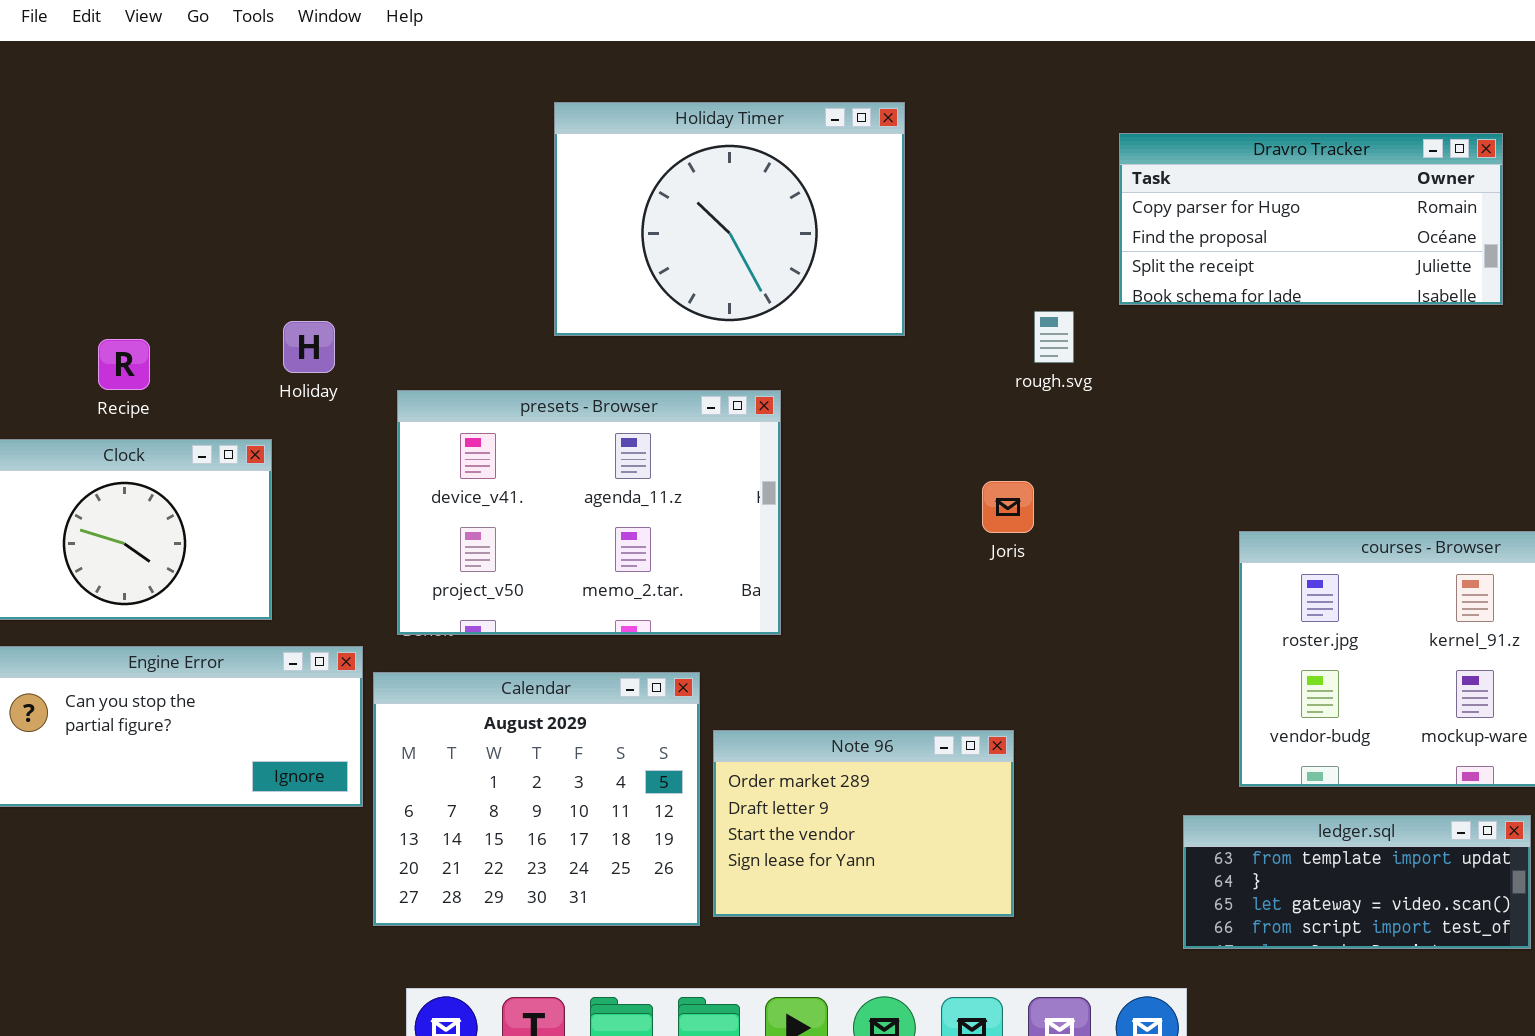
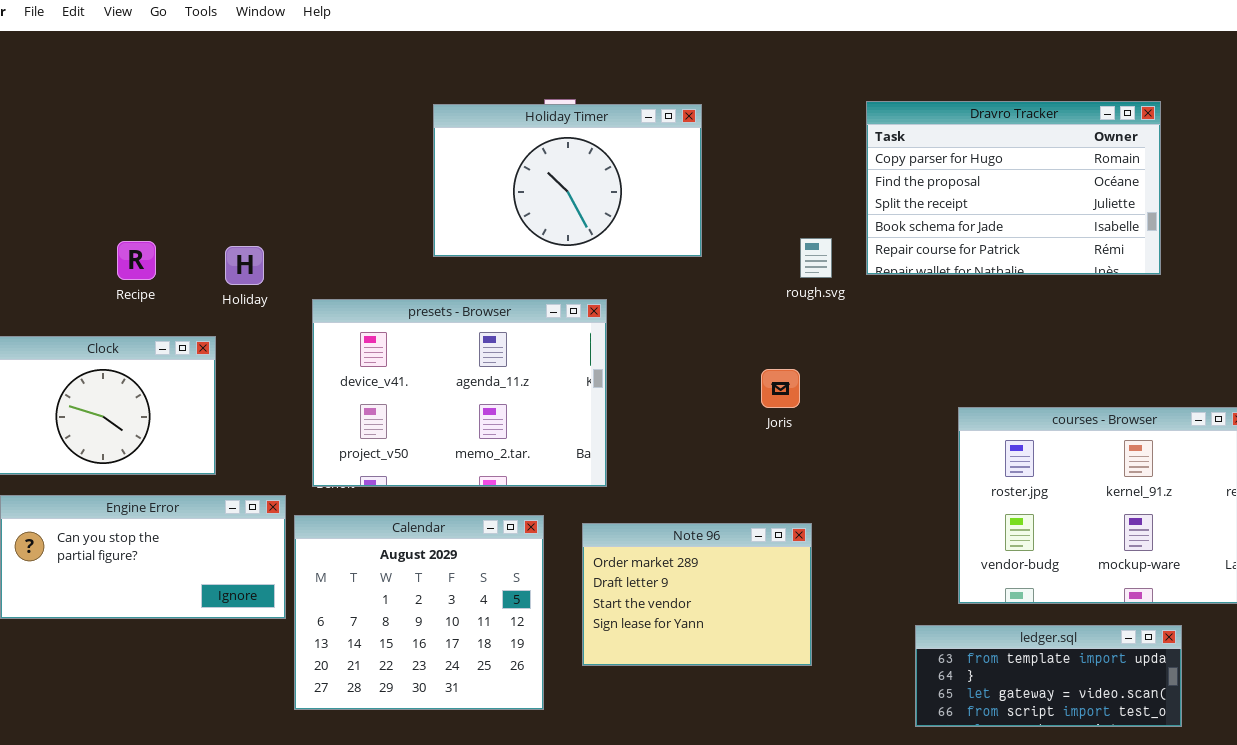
Holiday Timer: [554,102,905,336] -> [433,104,702,257], resized
Dravro Tracker: [1119,133,1503,305] -> [866,101,1161,275], resized
Recipe: [98,339,150,390] -> [117,241,156,280], moved
Note 96: [713,730,1014,917] -> [582,523,812,666], moved

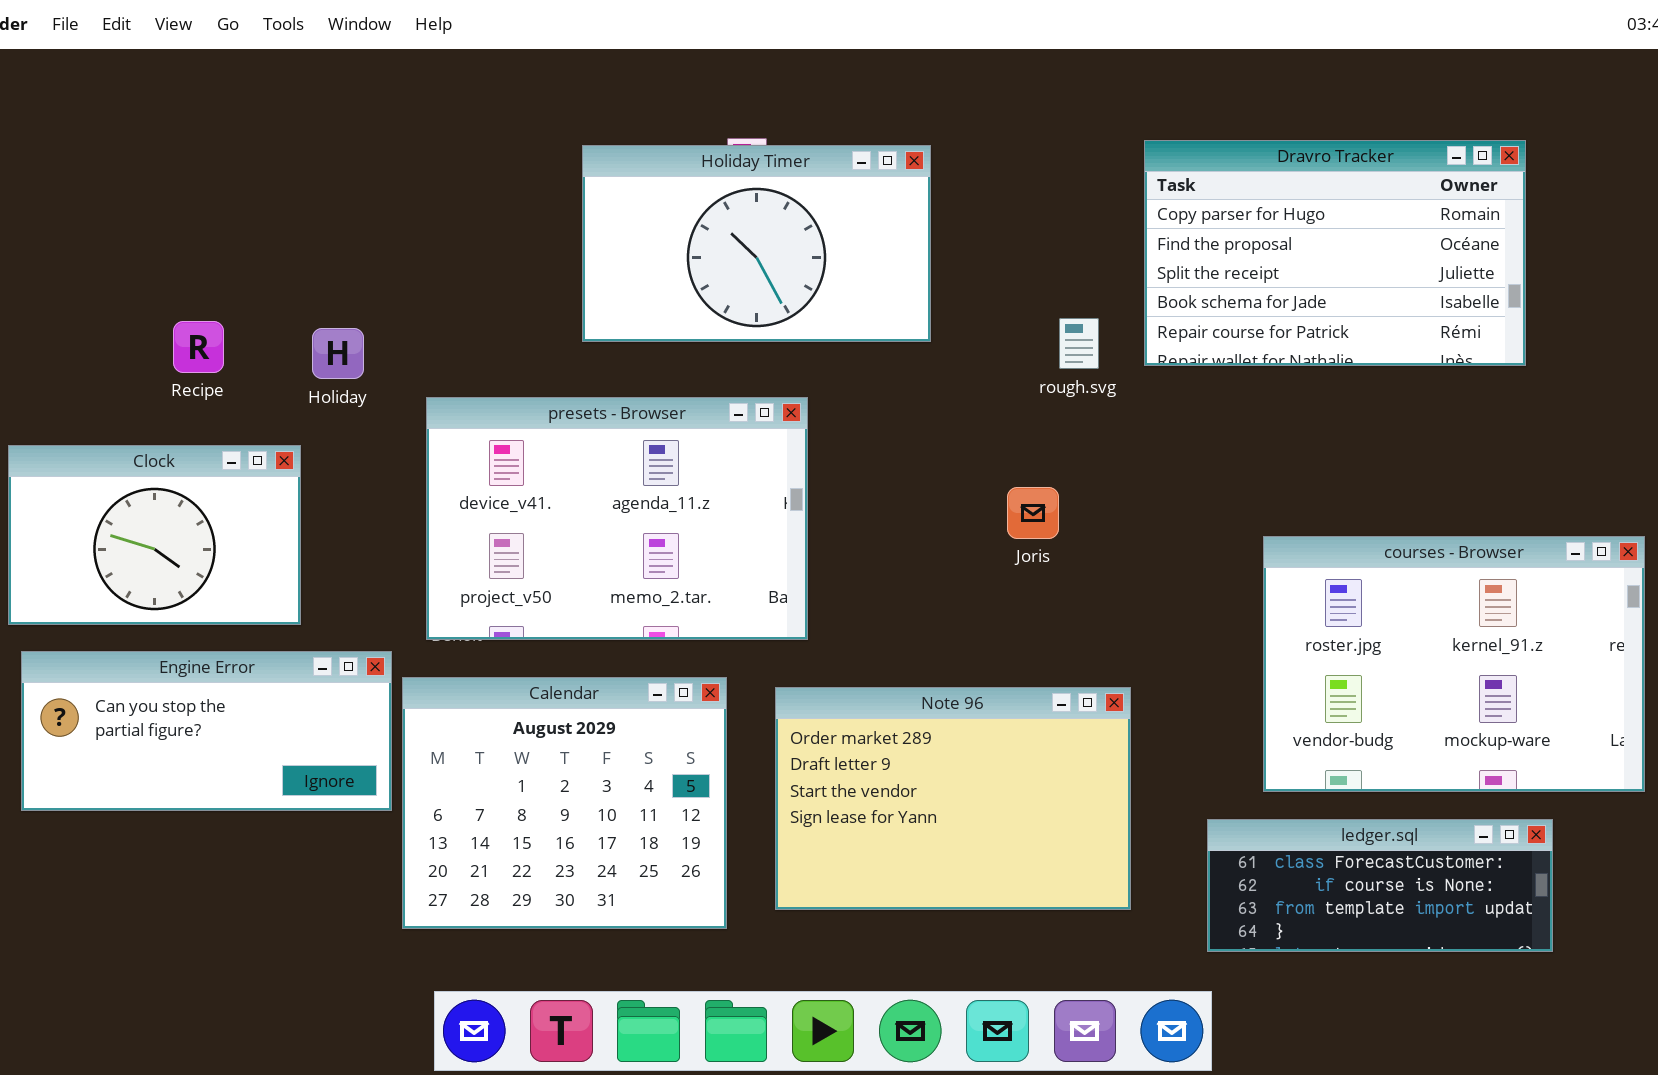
Note 96: [582,523,812,666] -> [775,687,1131,910], resized
ledger.sql: [915,625,1182,727] -> [1207,819,1553,952], scrolled up 2 rows

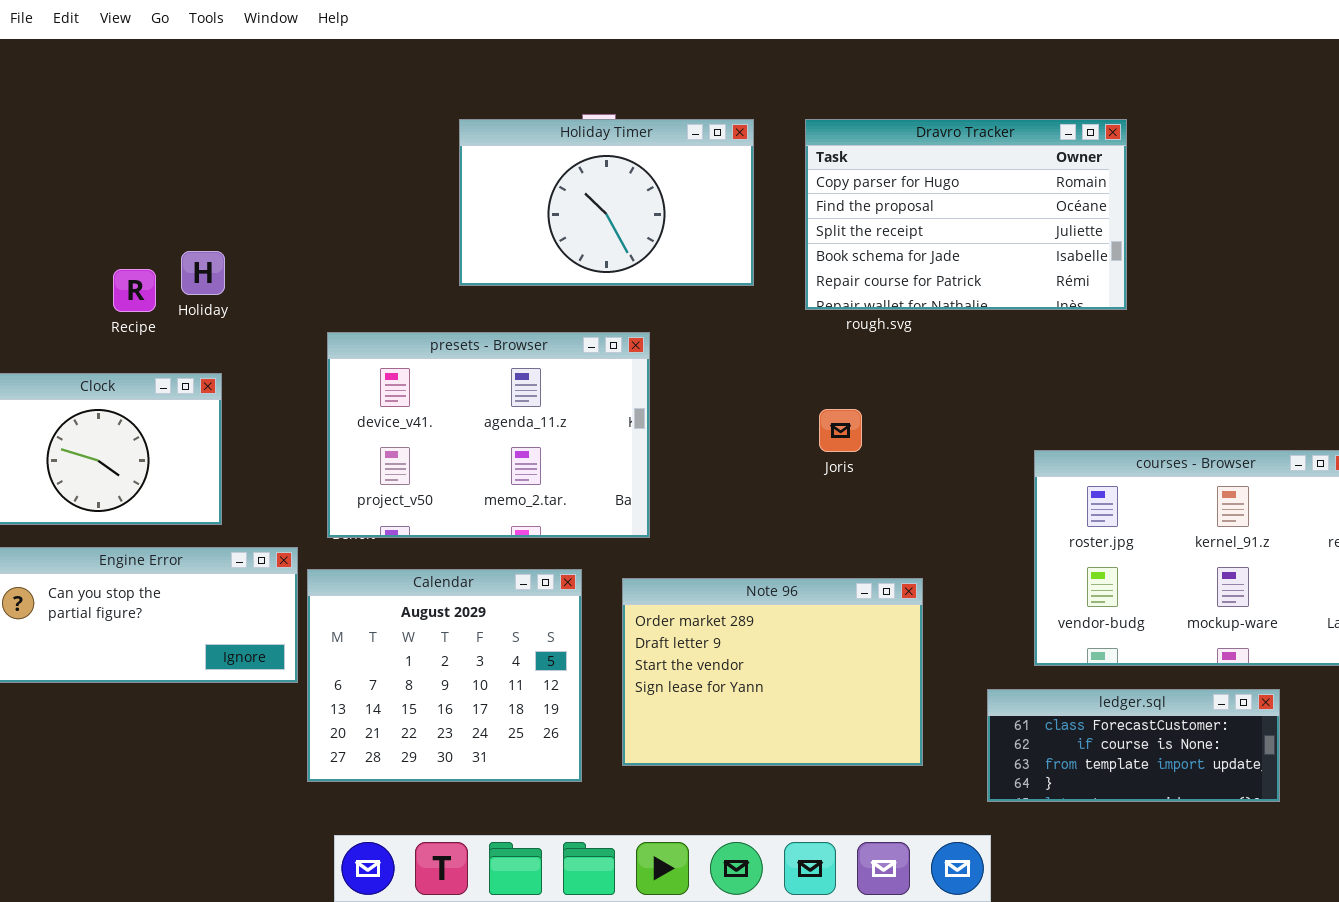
Dravro Tracker: [1144,140,1526,366] -> [805,119,1127,310], moved
Holiday: [312,328,364,379] -> [181,251,225,295], moved

